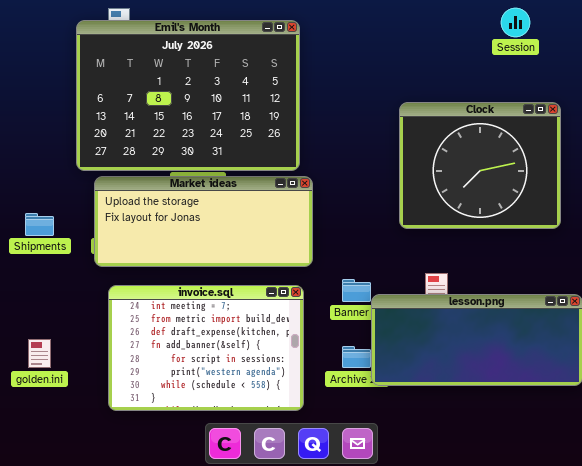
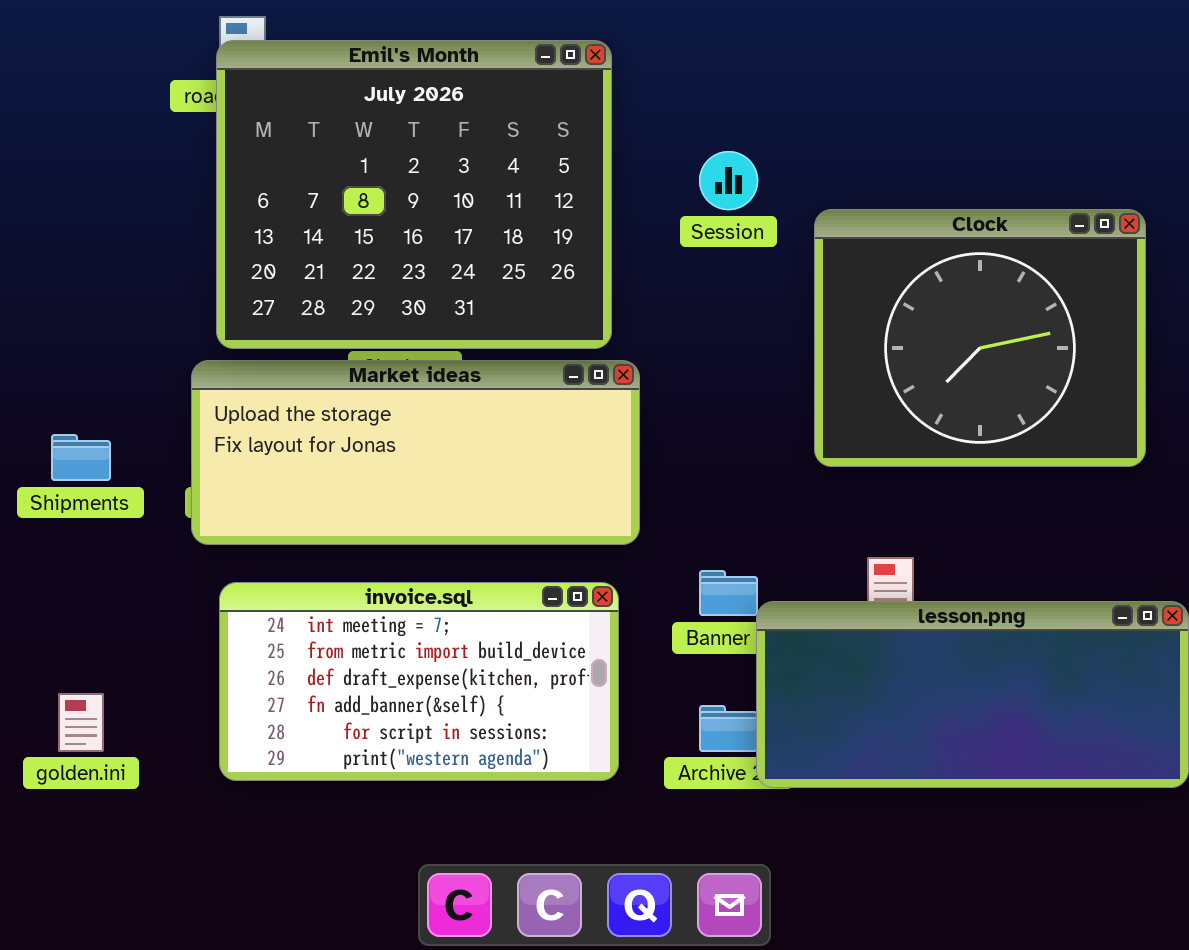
Session: [501,8,530,37] -> [699,151,758,210], moved
Emil's Month: [76,20,300,171] -> [216,40,612,349], resized
invoice.sql: [108,285,304,411] -> [219,582,619,781], resized

